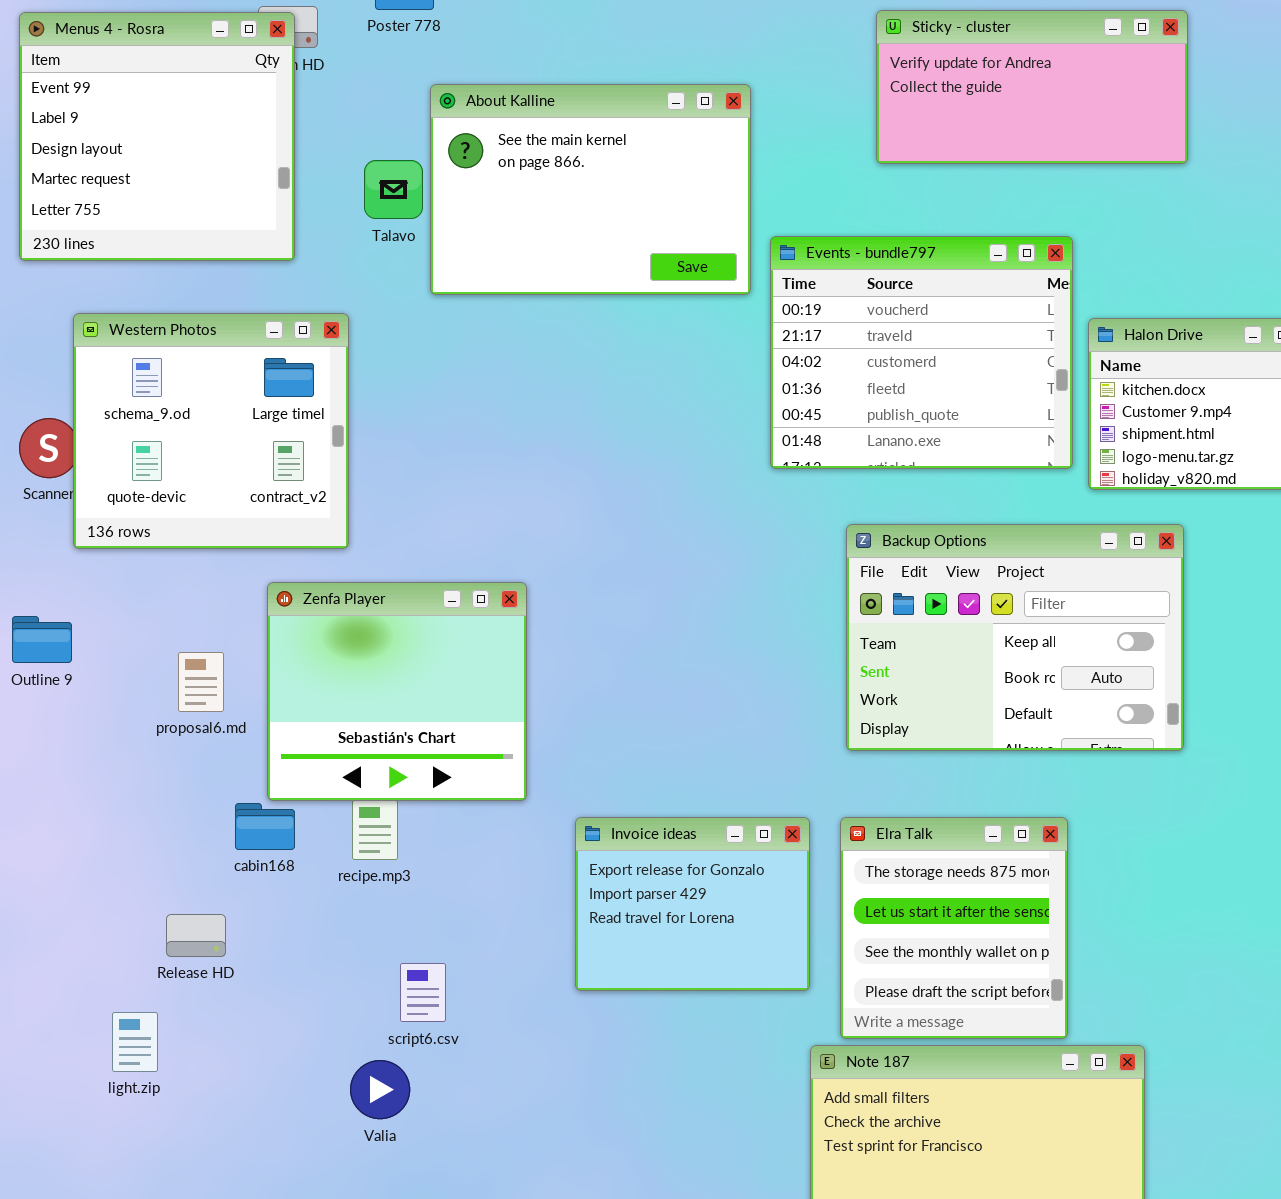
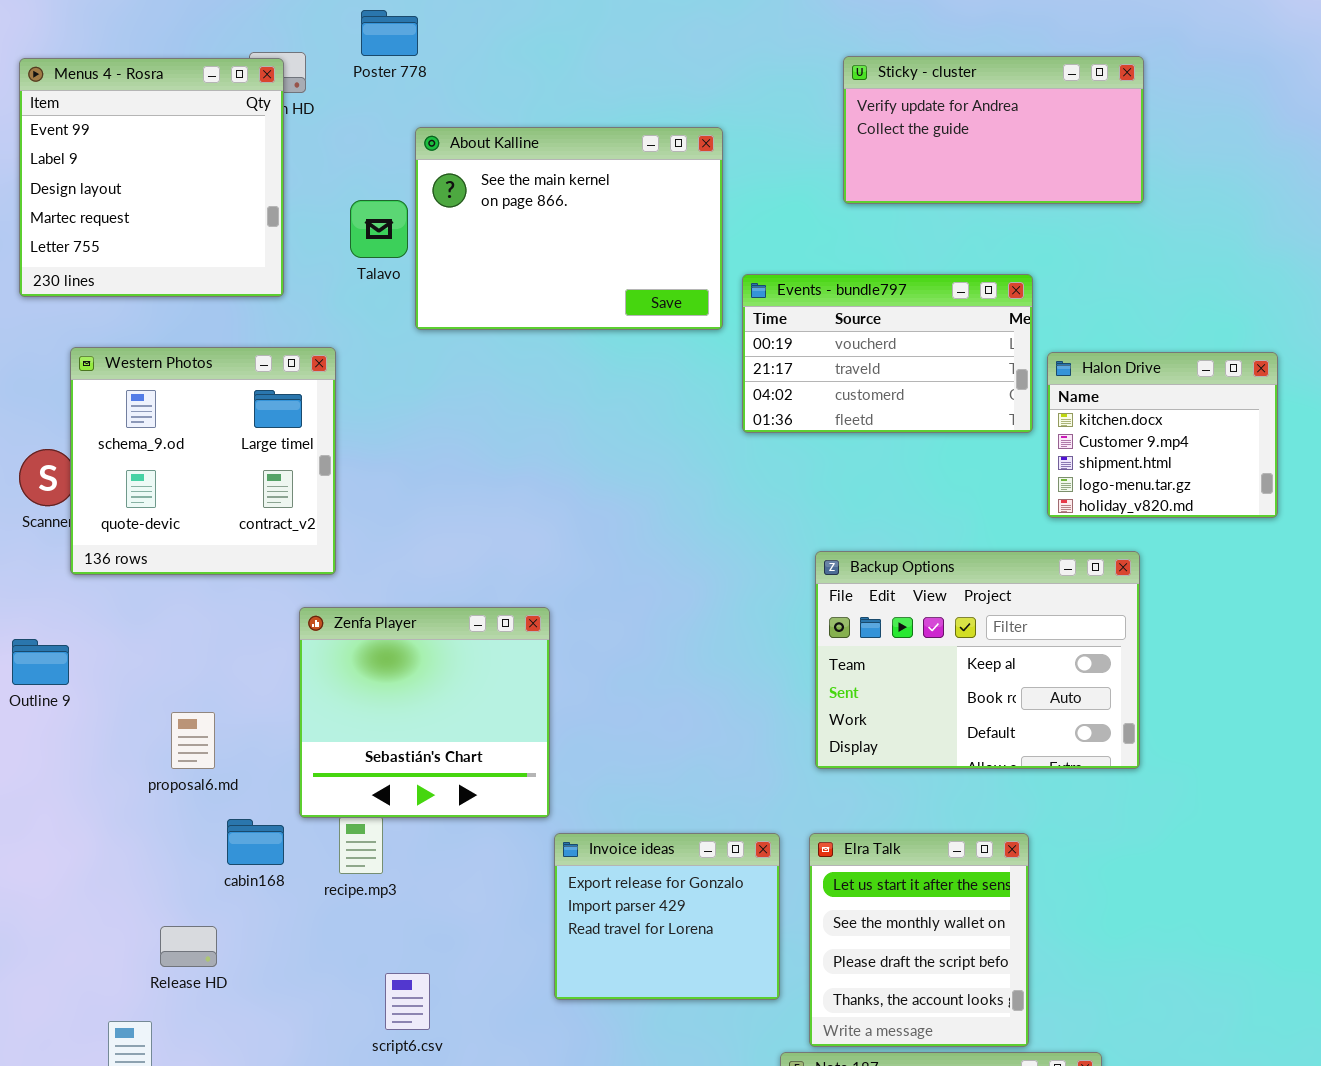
Events - bundle797: [770,236,1073,469] -> [742,274,1033,433], resized
Zenfa Player: [267,582,527,801] -> [299,607,550,818], moved
proposal6.md: [178,652,224,712] -> [171,712,215,769], moved
Elra Talk: [840,817,1068,1039] -> [809,833,1029,1047], scrolled down 1 row

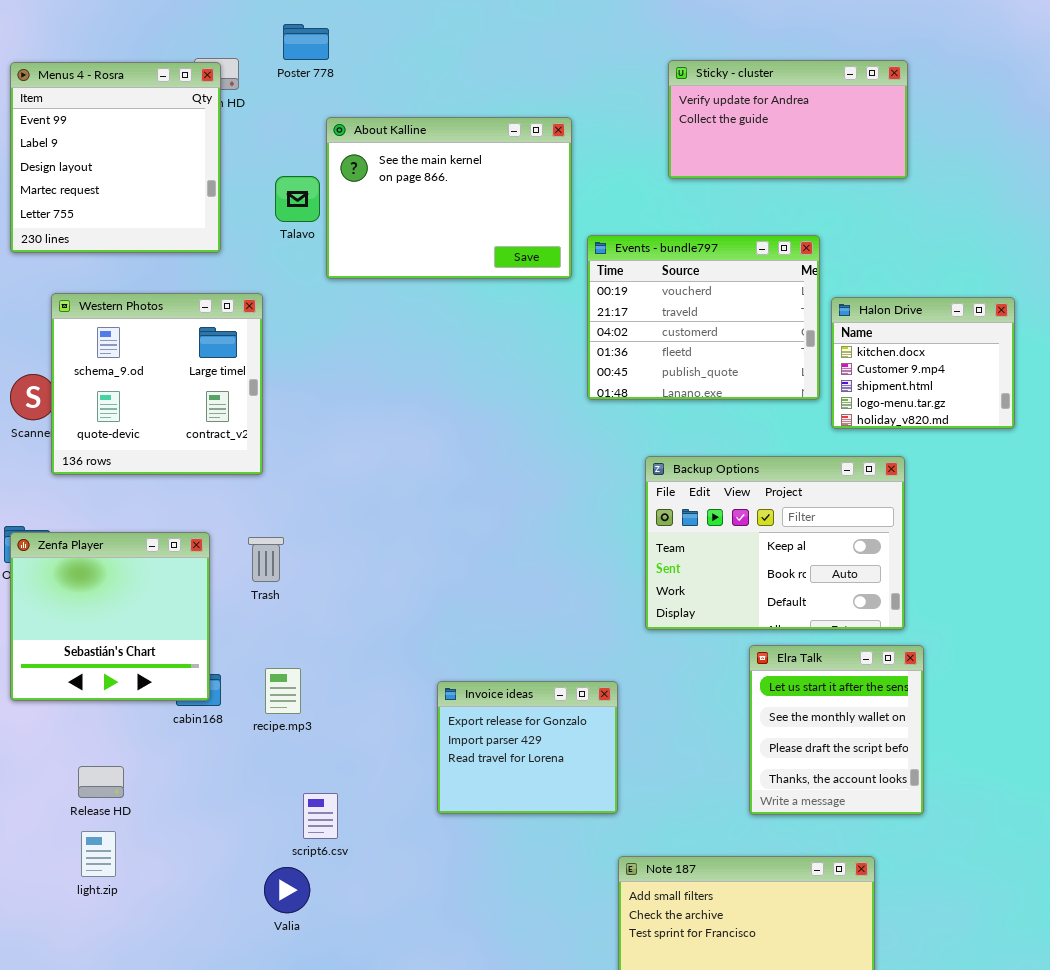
Events - bundle797: [742,274,1033,433] -> [587,235,820,400], resized
Zenfa Player: [299,607,550,818] -> [10,532,210,701], moved
Elra Talk: [809,833,1029,1047] -> [749,645,924,815], moved
Release HD: [160,926,217,967] -> [78,766,124,798], moved

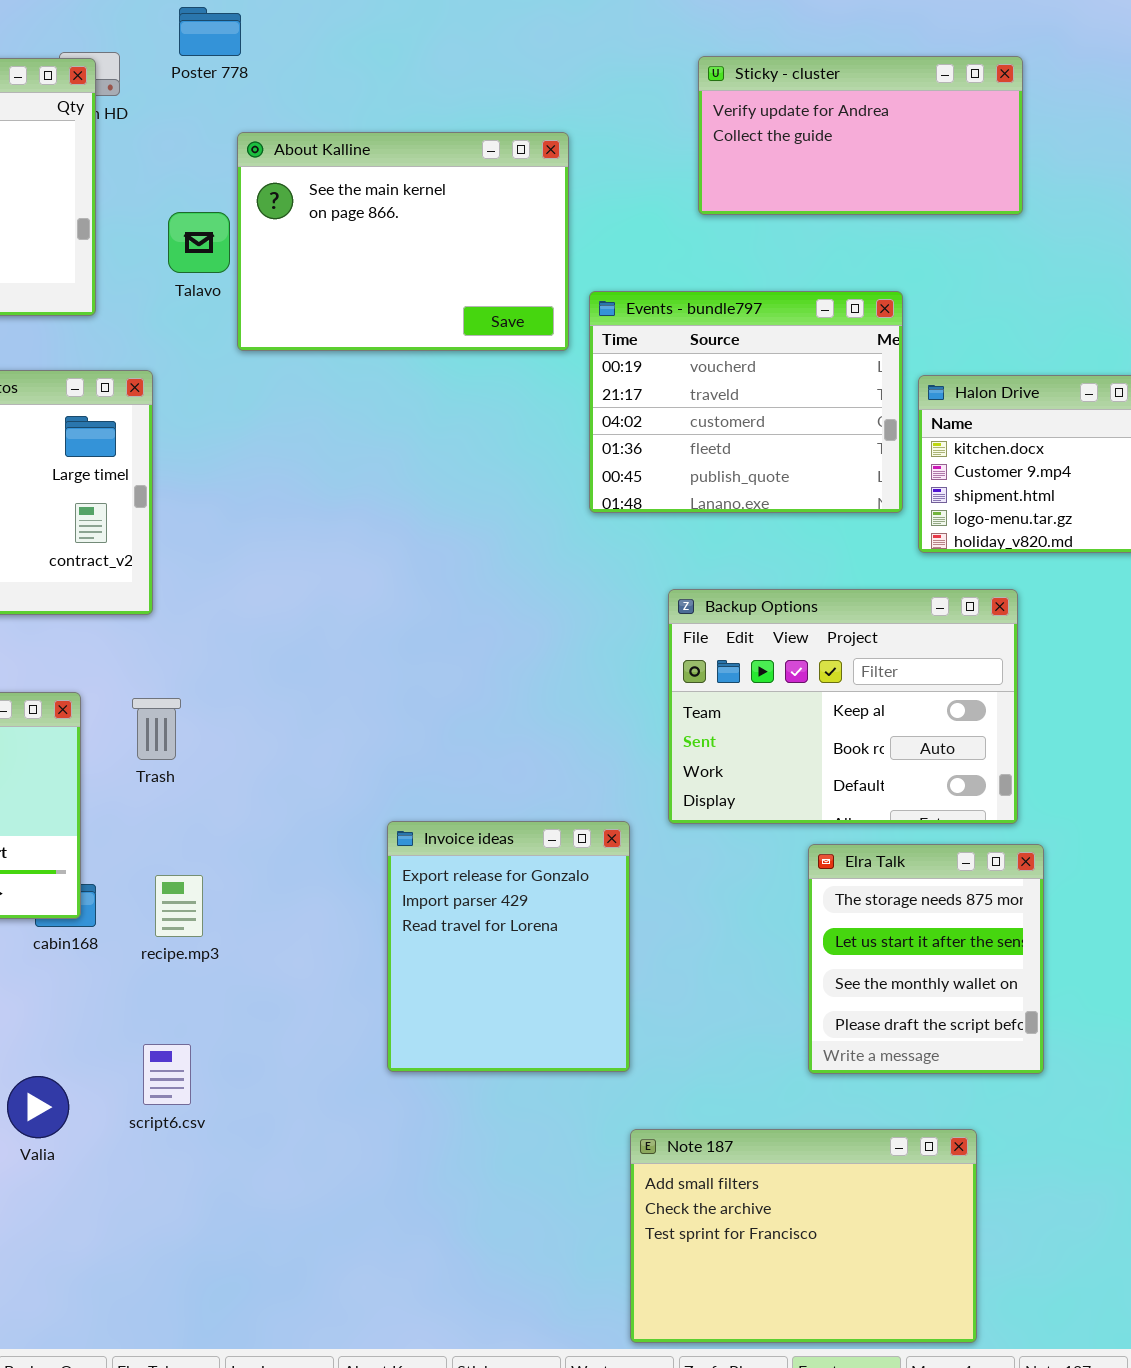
Elra Talk: [749,645,924,815] -> [808,844,1044,1074], scrolled up 1 row
Invoice ideas: [437,681,618,814] -> [387,821,630,1072], resized
script6.csv: [303,793,338,839] -> [143,1044,191,1105], moved
Valia: [264,867,310,913] -> [7,1076,69,1138], moved

